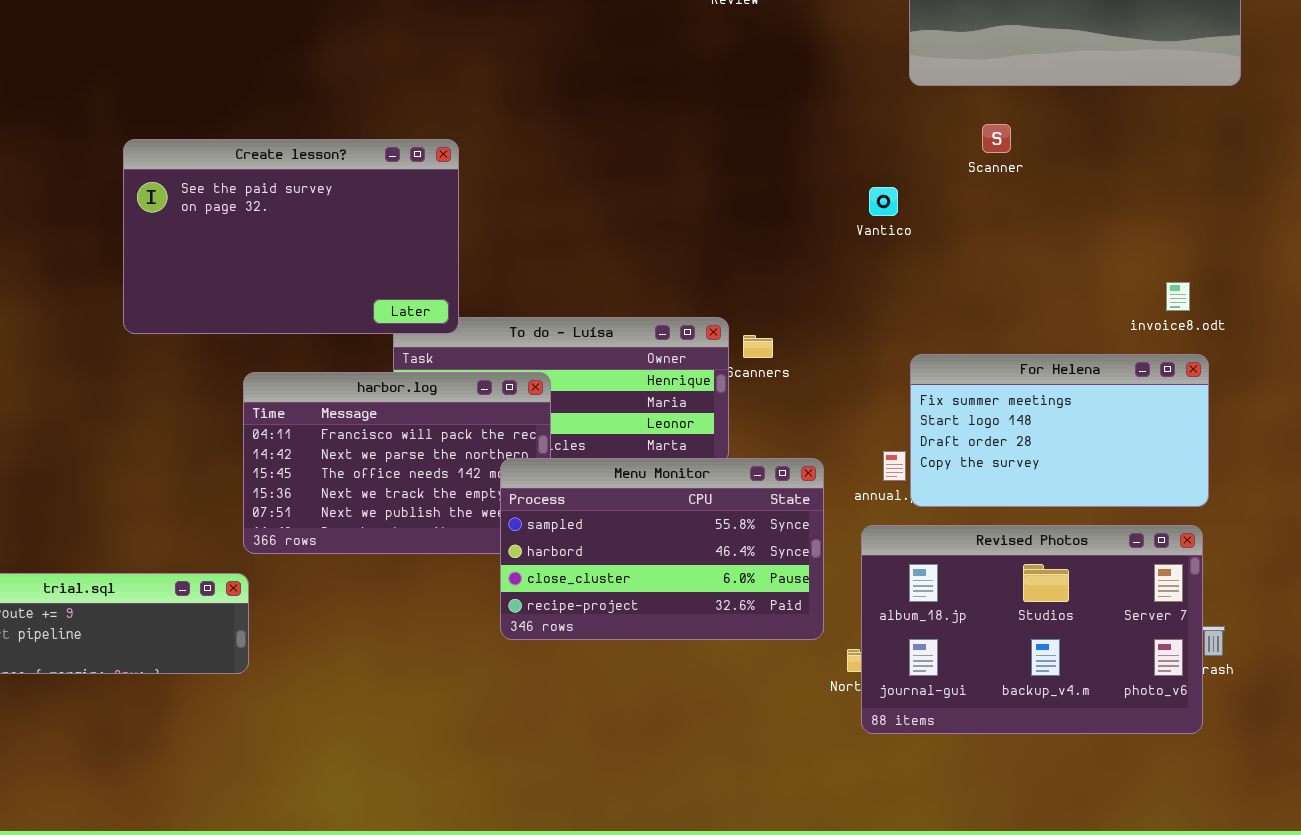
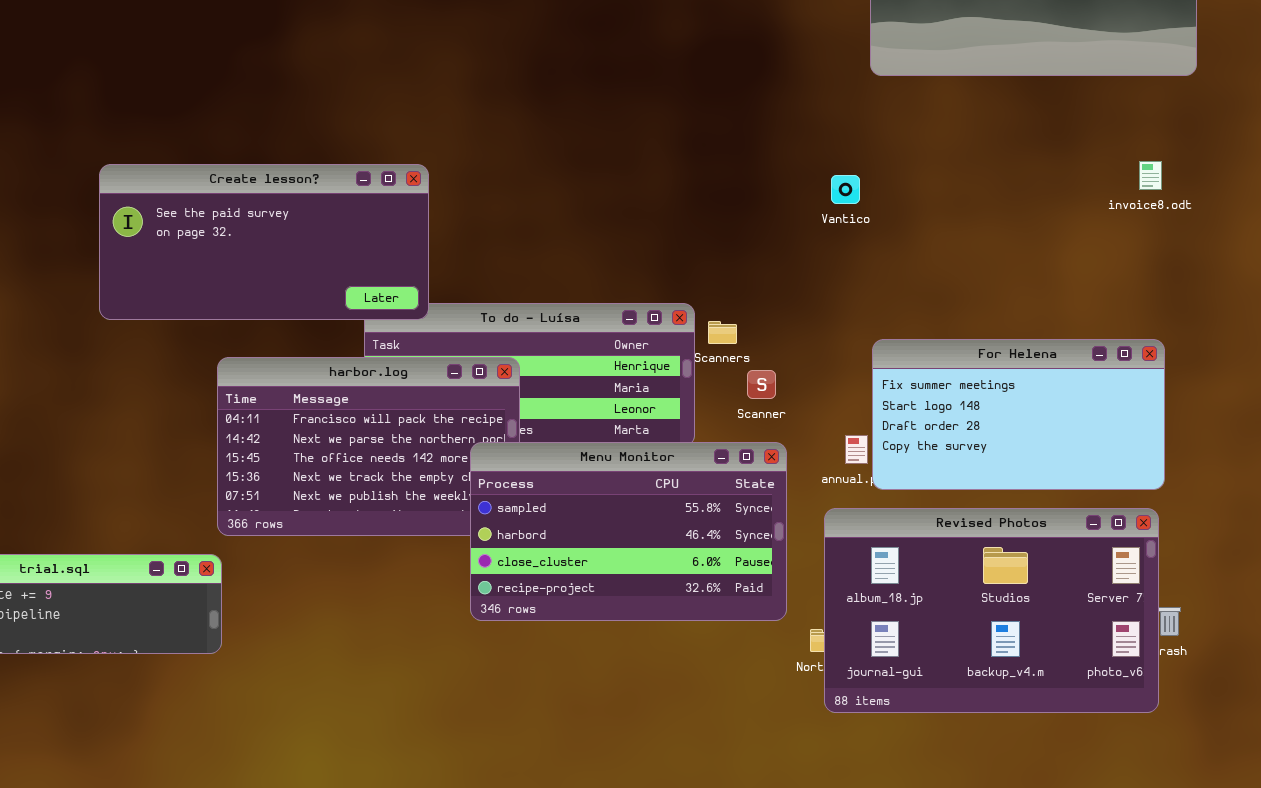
Scanner: [982,124,1011,153] -> [747,370,776,399], moved
Create lesson?: [123,139,459,334] -> [99,164,429,320], resized
invoice8.odt: [1166,282,1190,311] -> [1139,161,1162,190], moved

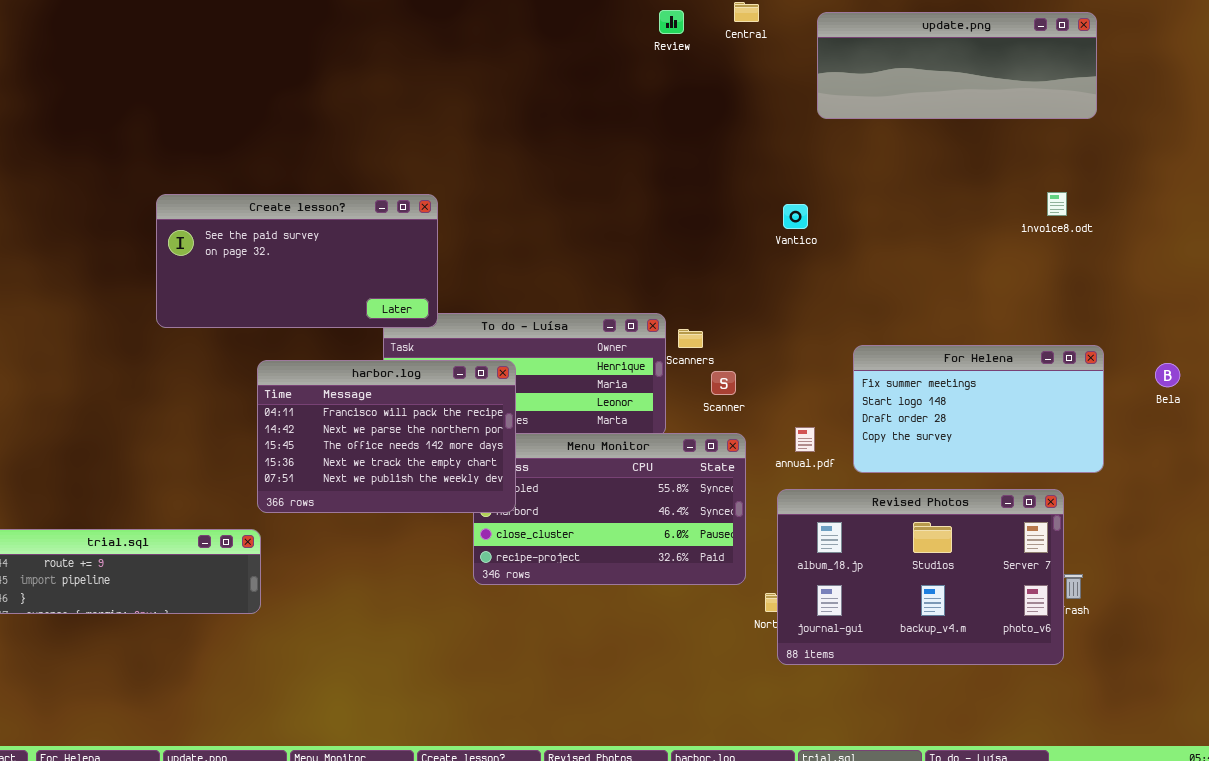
For Helena: [872,339,1165,490] -> [853,345,1104,473], moved
harbor.log: [217,357,520,536] -> [257,360,516,513], raised

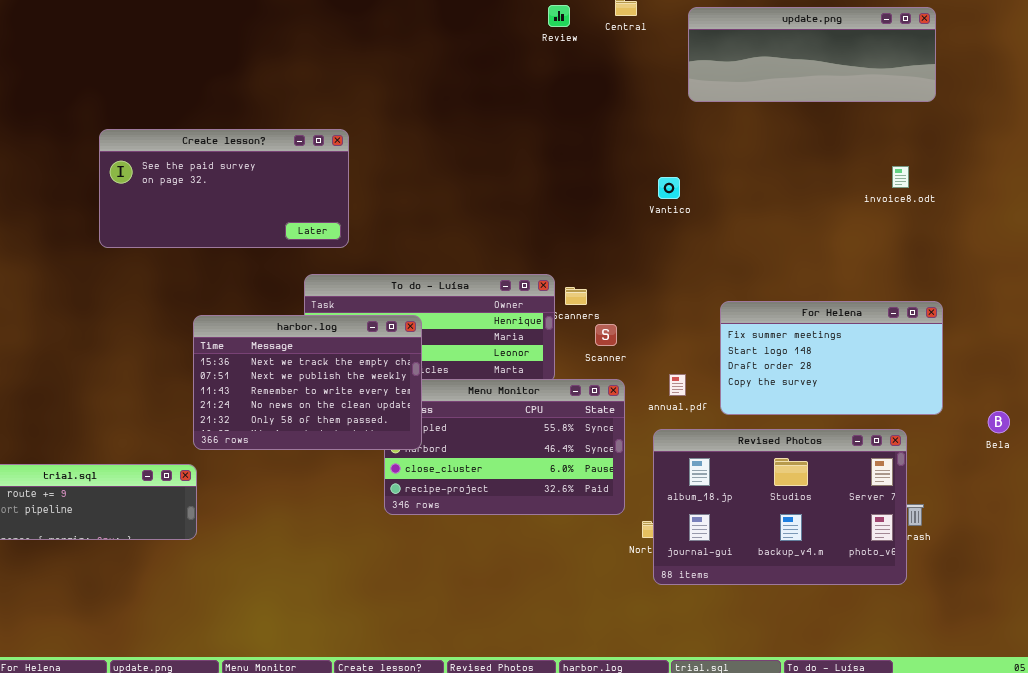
Create lesson?: [156,194,438,328] -> [99,129,349,248], moved
harbor.log: [257,360,516,513] -> [193,315,422,450], scrolled down 3 rows
Bela: [1155,363,1180,387] -> [988,411,1010,433], moved

